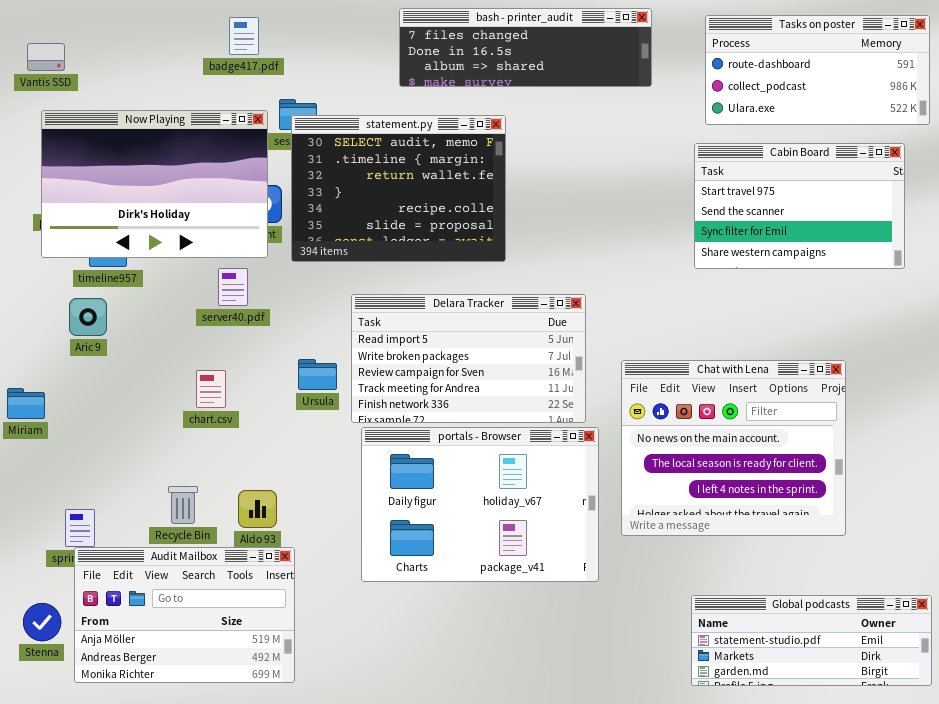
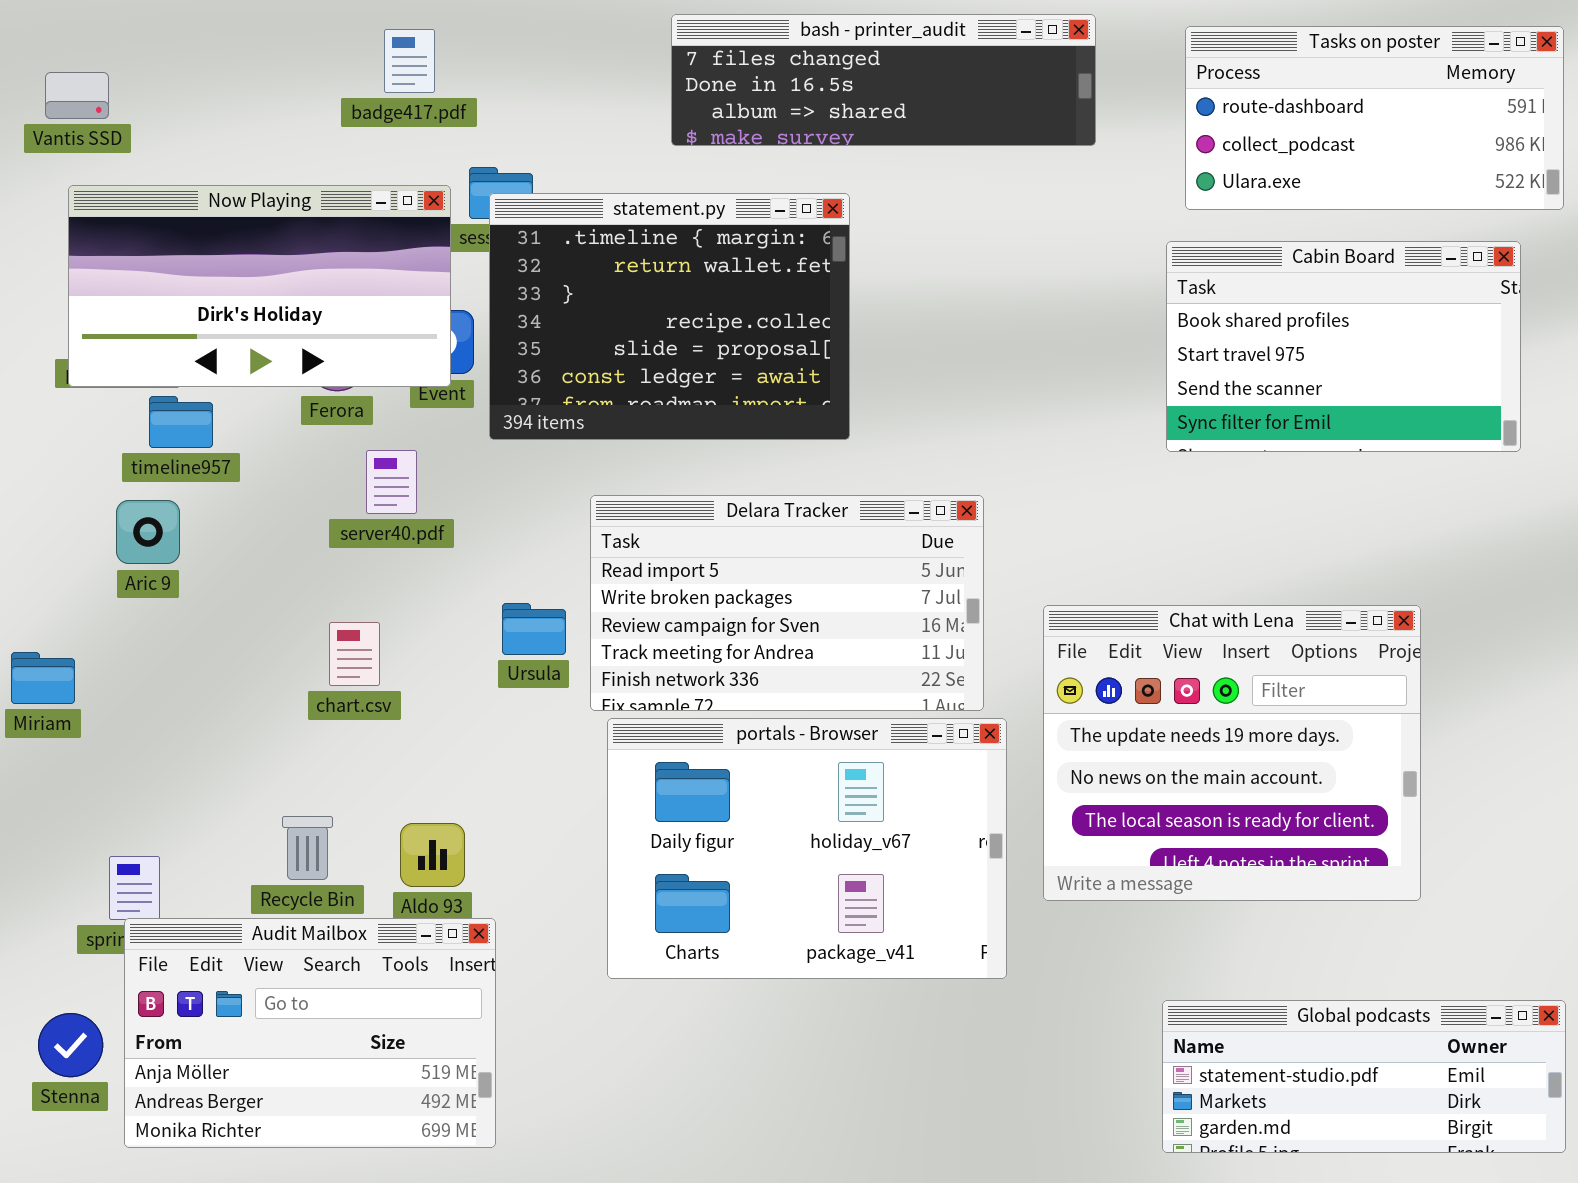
Now Playing: [41,110,268,258] -> [68,185,451,387], resized
statement.py: [291,115,506,262] -> [489,193,850,440], scrolled down 1 row
Cabin Board: [694,143,905,269] -> [1166,241,1521,452], scrolled up 1 row
Chat with Lena: [621,360,846,536] -> [1043,605,1421,901], scrolled up 1 row

